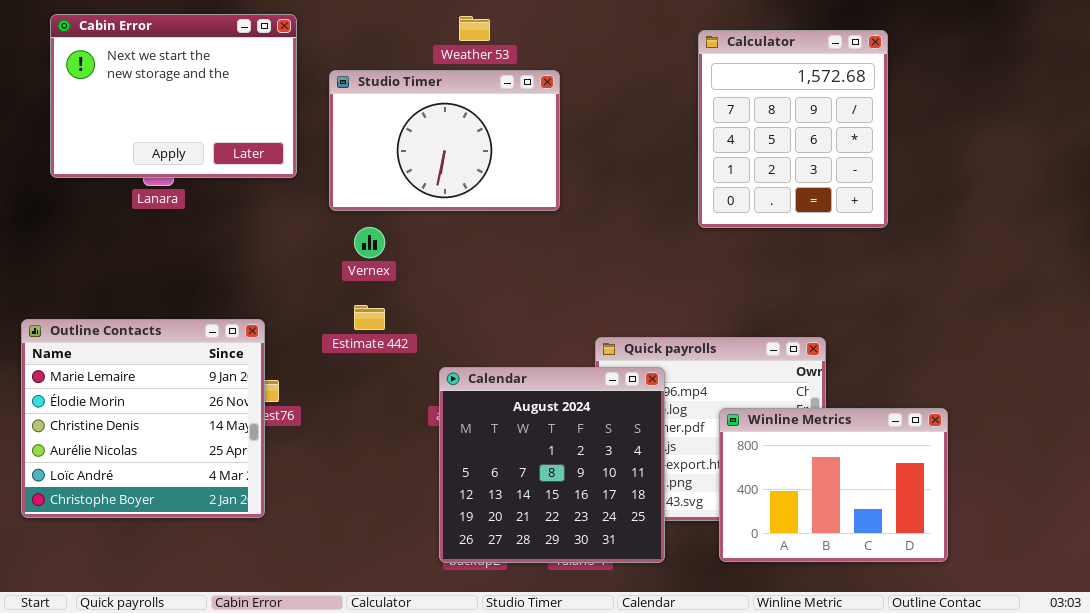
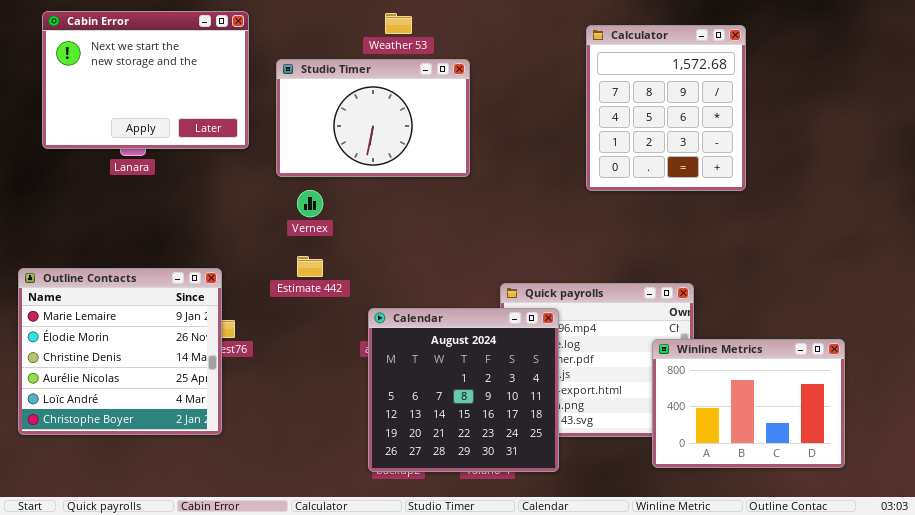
Winline Metrics: [719,408,948,562] -> [652,339,845,468], moved

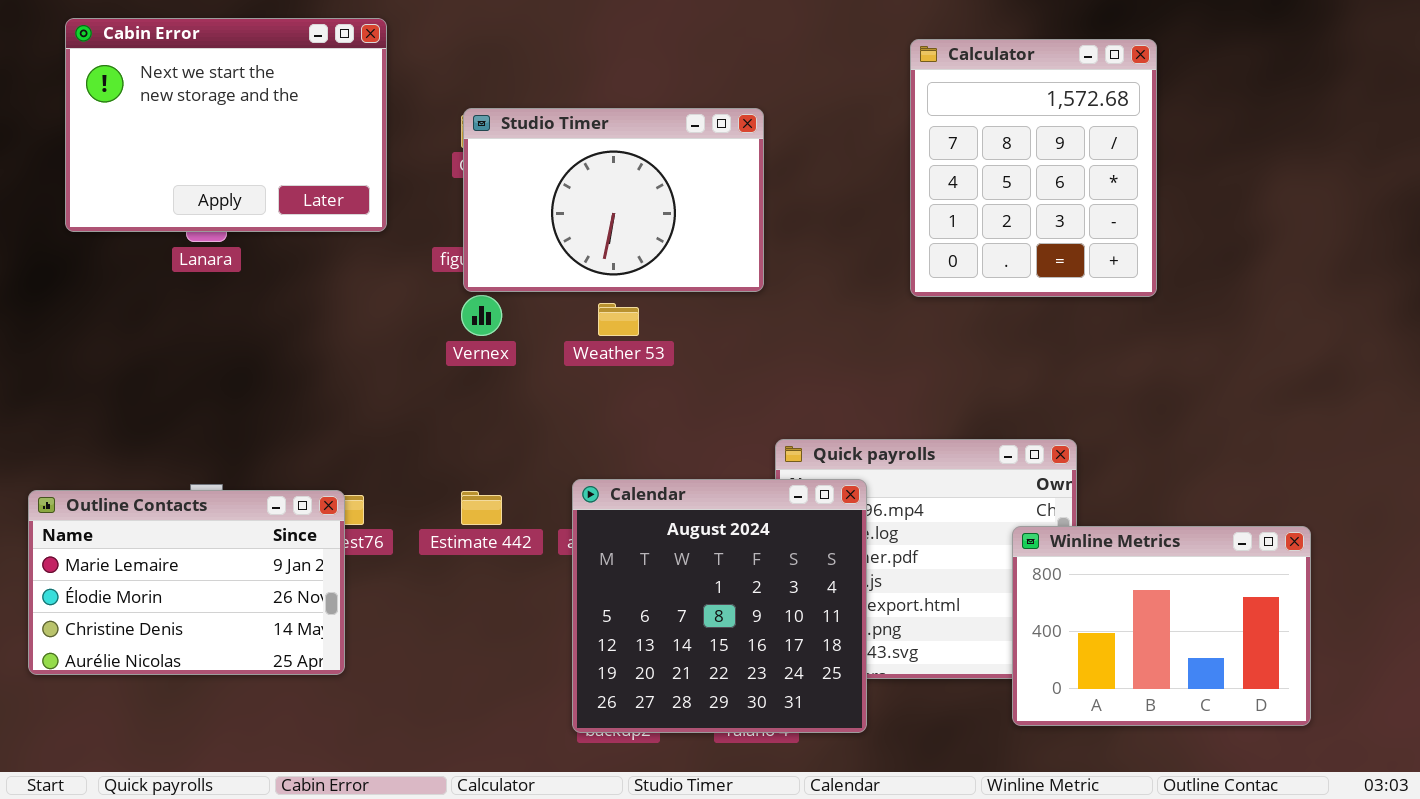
Weather 53: [385,13,412,34] -> [598,303,639,336], moved
Studio Timer: [276,59,470,177] -> [463,108,764,292], moved
Estimate 442: [297,256,323,277] -> [461,491,502,525], moved
Outline Contacts: [18,268,222,435] -> [28,490,345,675], resized

